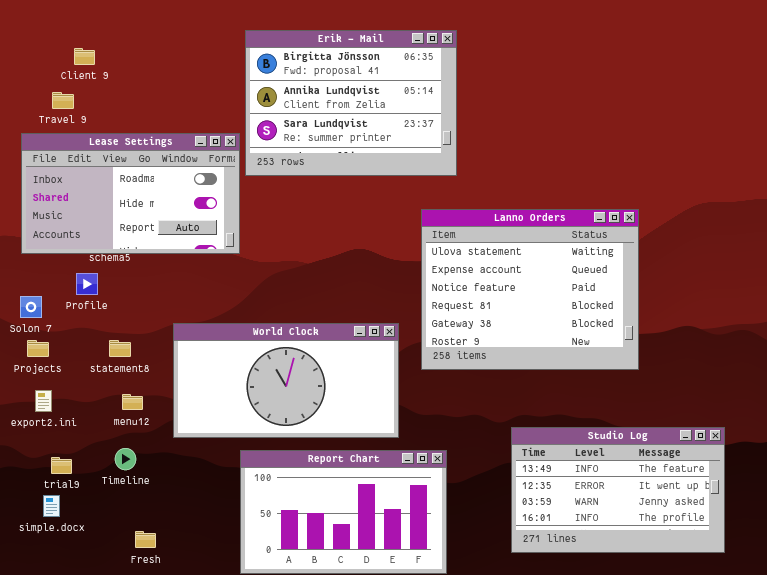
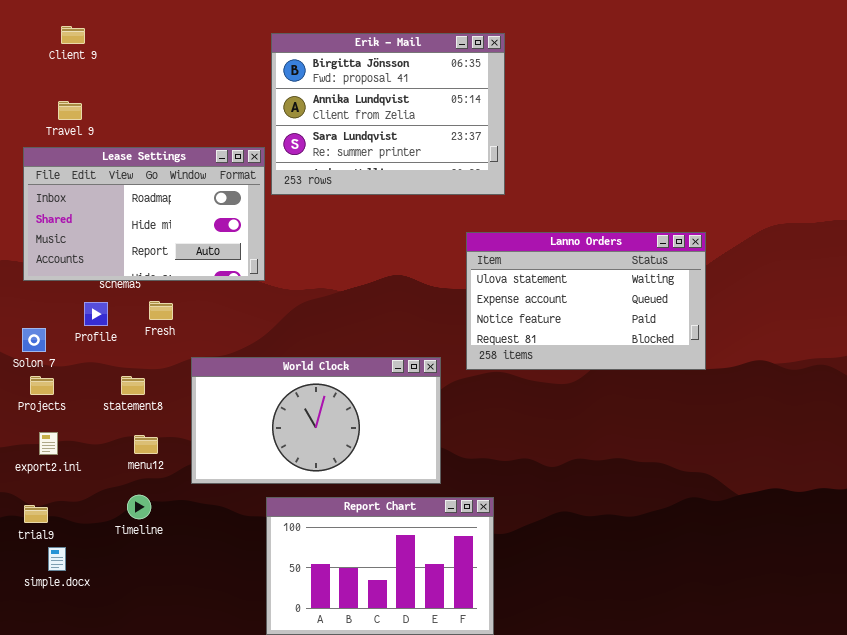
Client 9: [74,48,95,65] -> [61,26,85,44], moved
Lanno Orders: [421,209,639,370] -> [466,232,706,370], resized
Studio Log: [511,427,725,553] -> none, closed
trial9: [51,457,72,474] -> [24,505,48,523], moved
Fresh: [135,531,156,548] -> [149,301,173,320], moved

